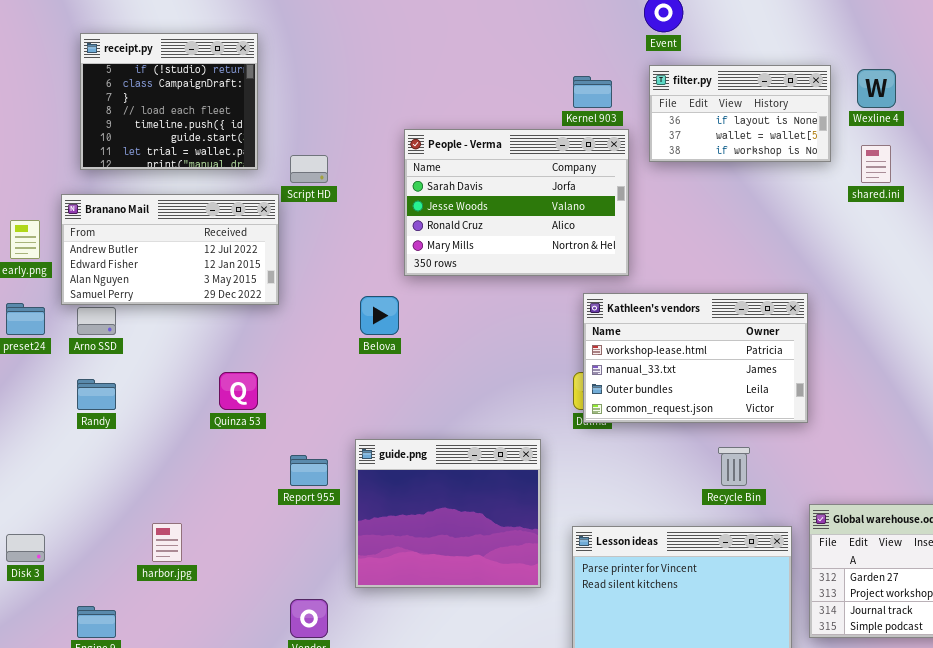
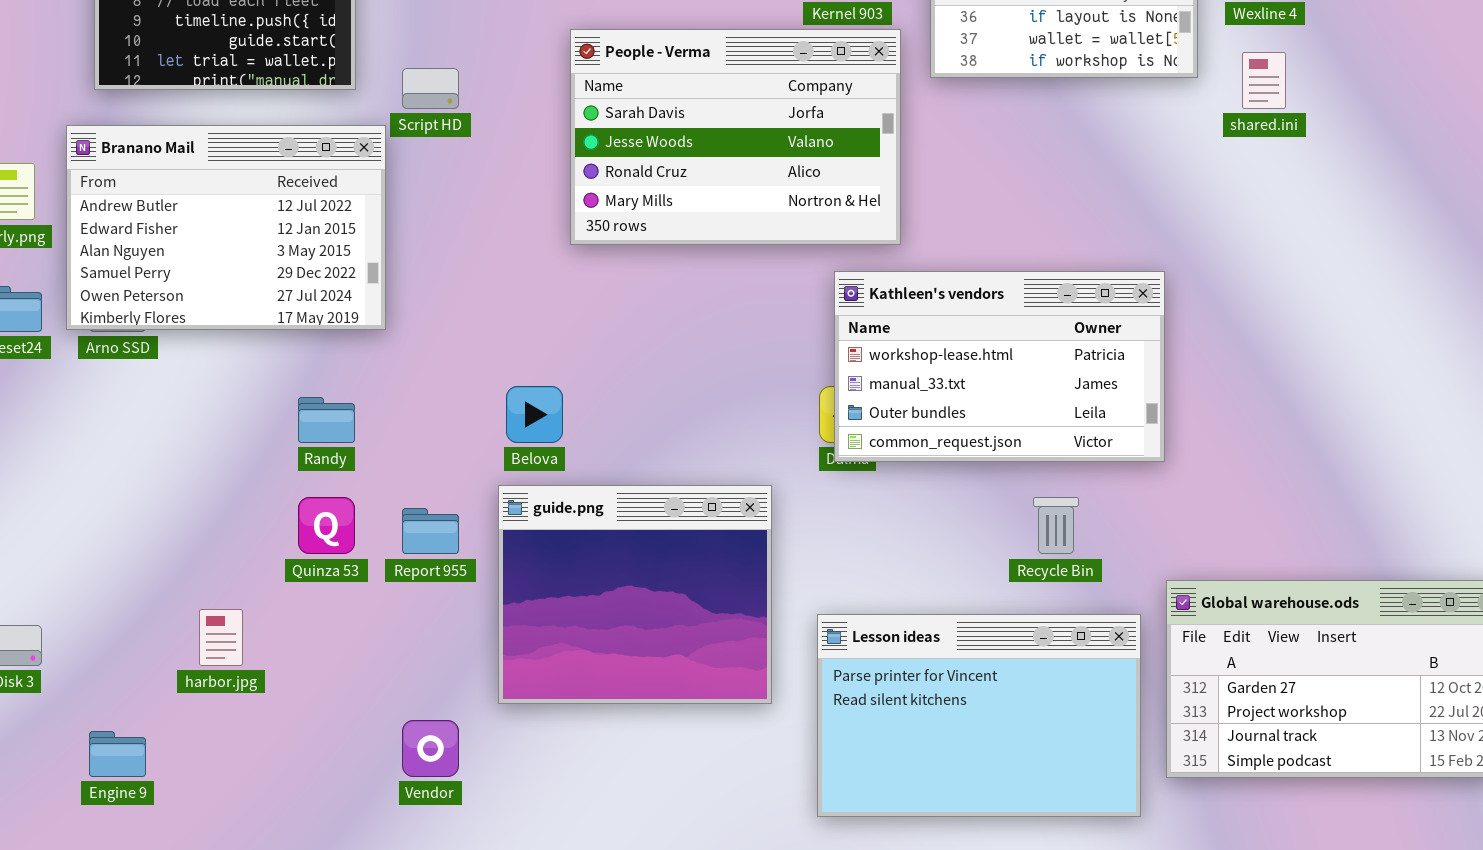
Branano Mail: [61,194,279,305] -> [66,125,386,330], resized
Belova: [360,296,399,335] -> [506,386,563,443], moved
Quinza 53: [219,372,258,410] -> [298,497,355,554], moved
Randy: [77,379,116,410] -> [298,397,355,443], moved

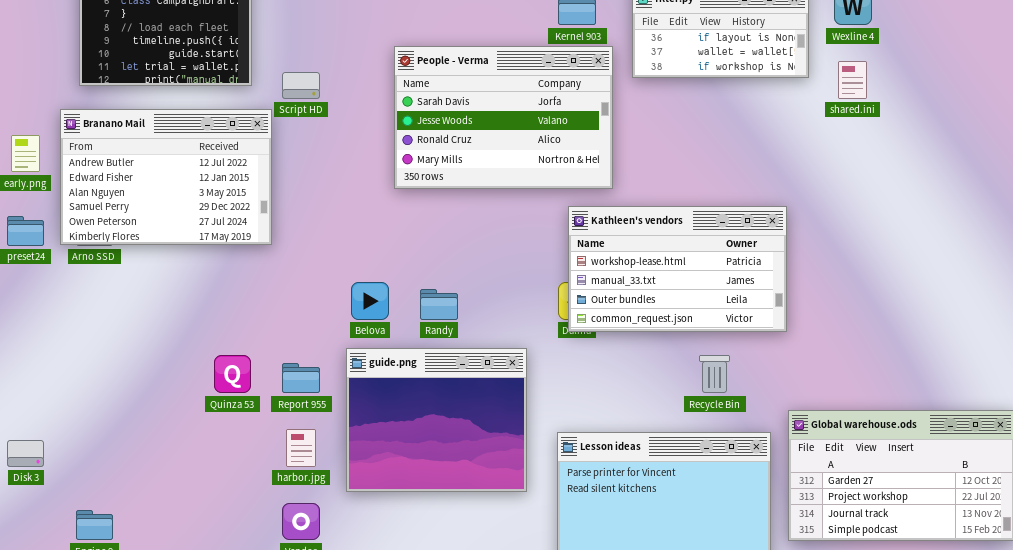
Randy: [298,397,355,443] -> [420,289,458,320], moved
harbor.jpg: [199,609,243,666] -> [286,429,316,467], moved

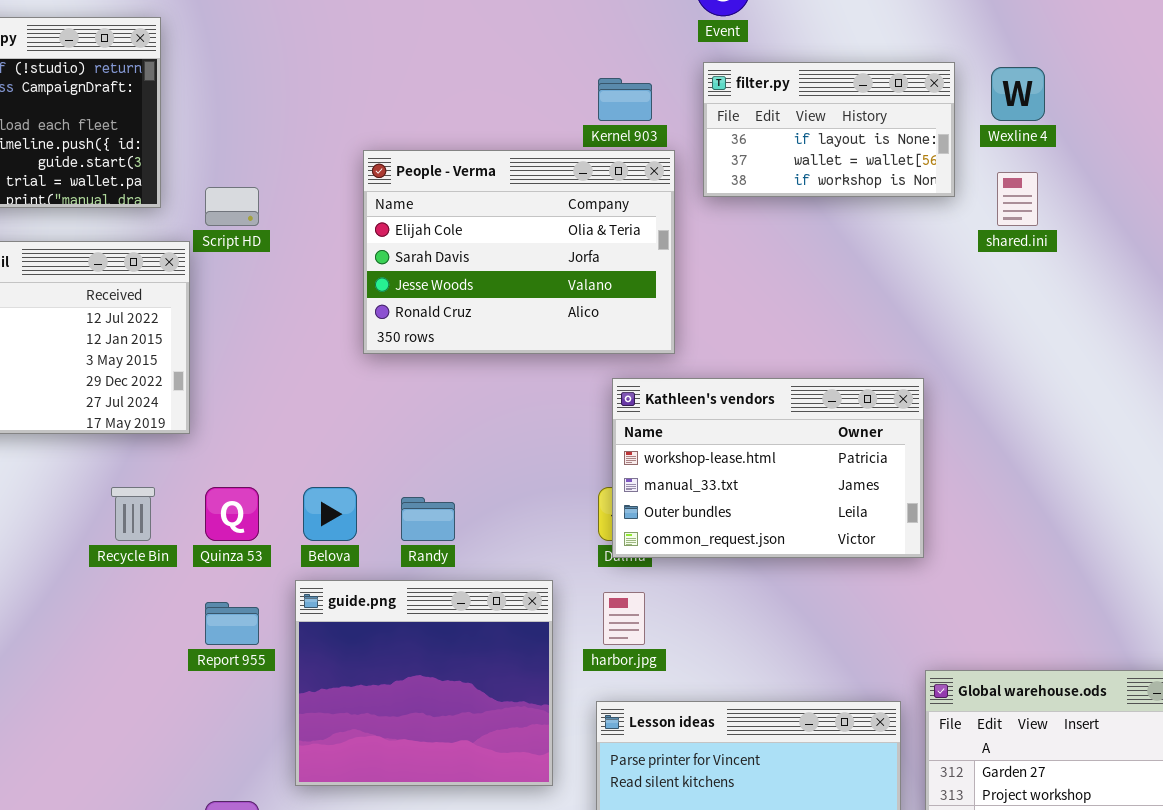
People - Verma: [394,46,613,189] -> [363,150,675,354], scrolled up 1 row
Quinza 53: [214,355,251,393] -> [205,487,259,541], moved
Recycle Bin: [699,355,730,393] -> [111,487,155,541], moved
harbor.jpg: [286,429,316,467] -> [603,592,645,645], moved

